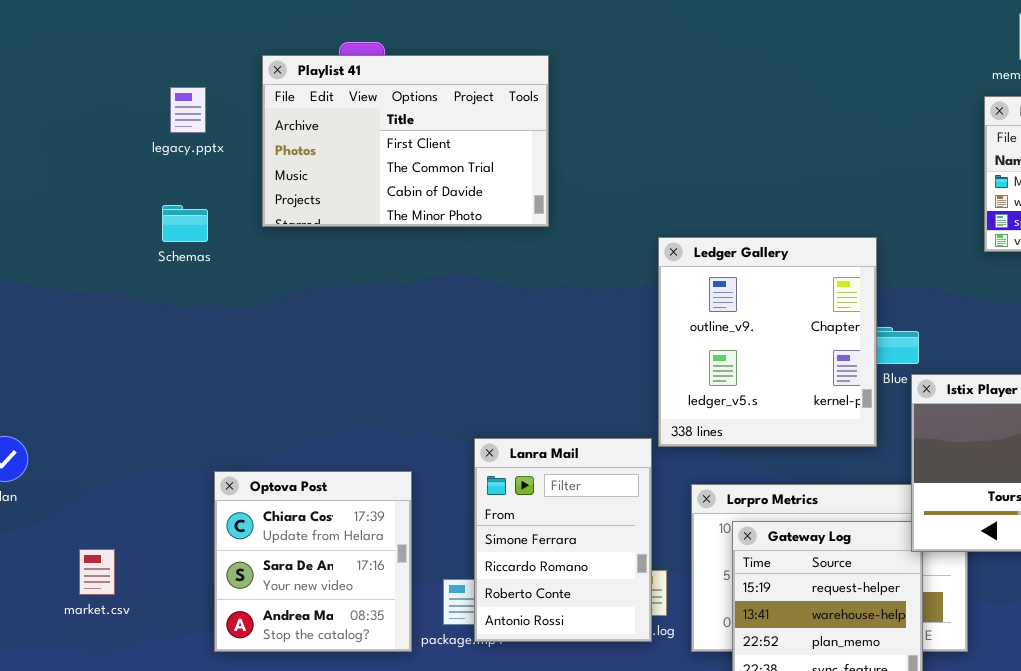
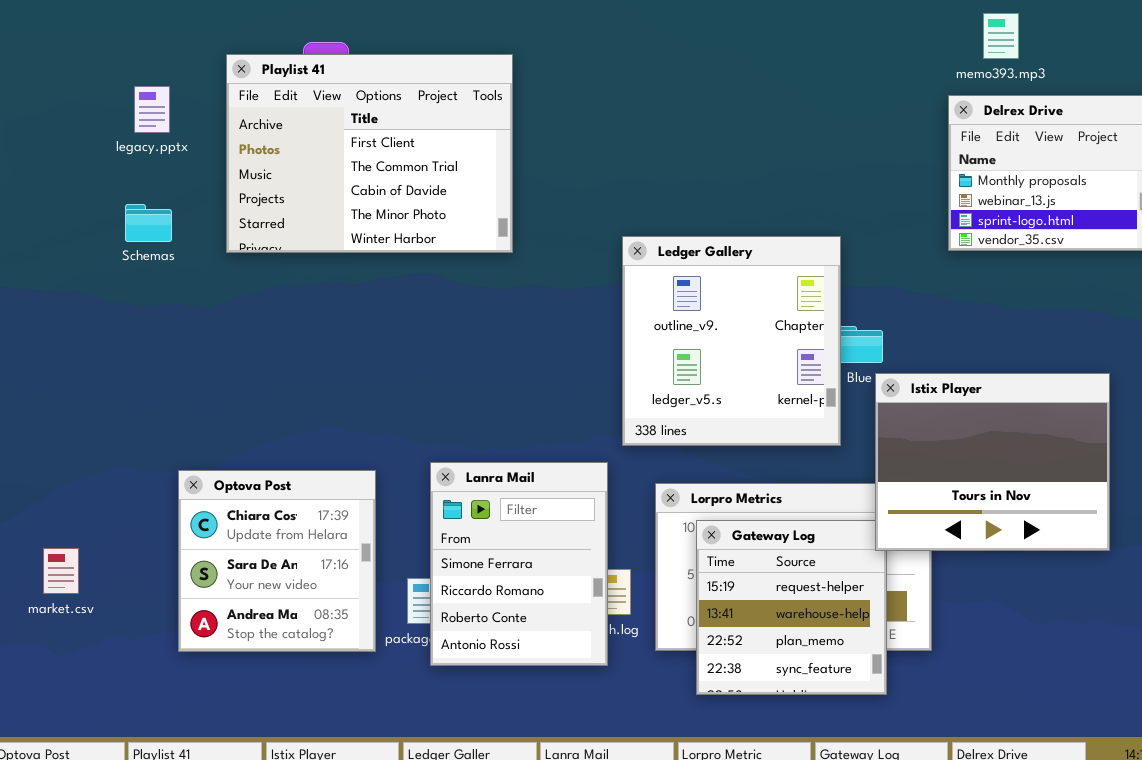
Playlist 41: [262,55,549,227] -> [226,54,513,253], resized
Lanra Mail: [474,438,652,642] -> [430,462,608,666], moved

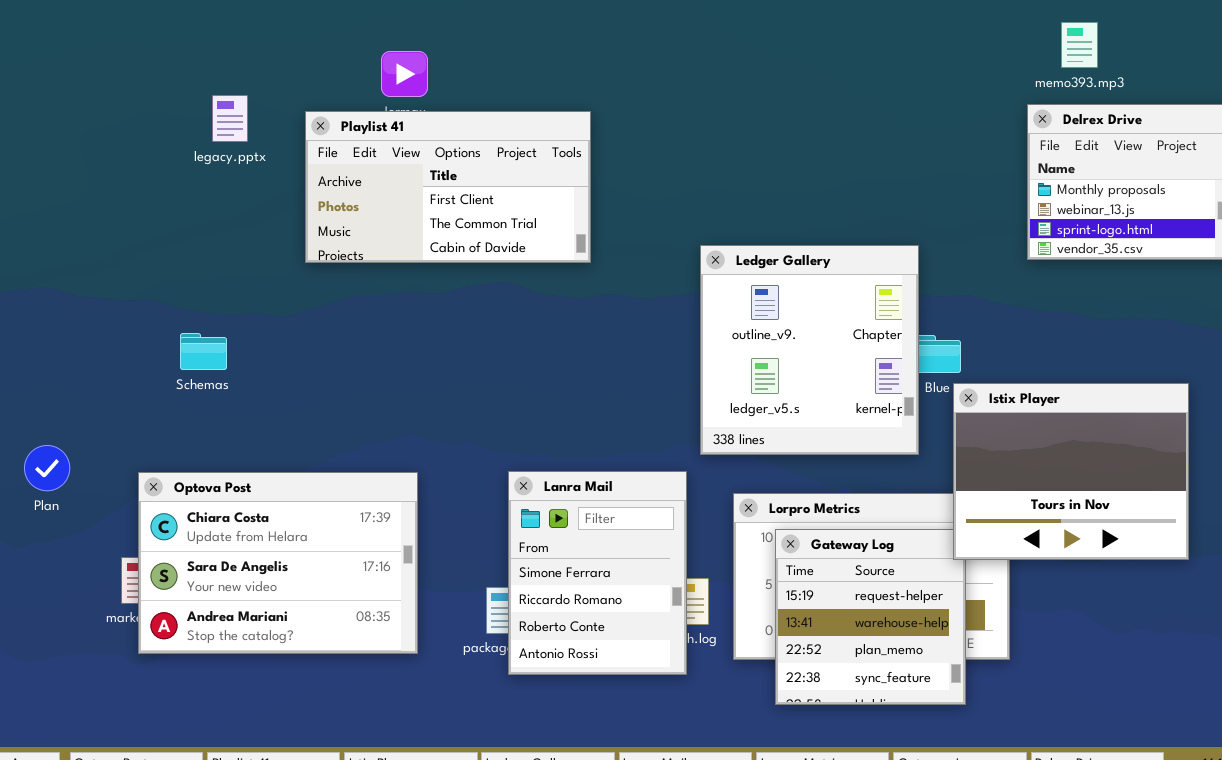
Playlist 41: [226,54,513,253] -> [305,111,591,263], resized
Schemas: [125,204,172,242] -> [180,333,227,370], moved
Optova Post: [178,470,376,652] -> [138,472,418,654], moved, resized

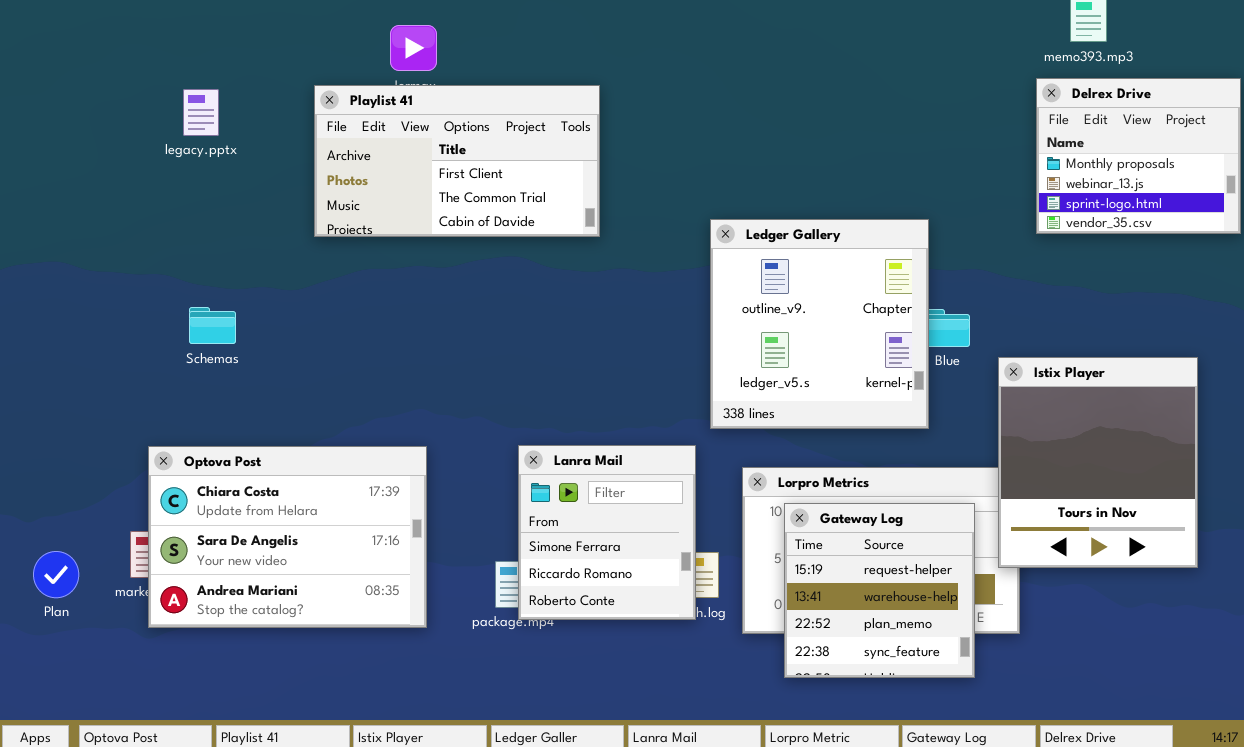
legacy.pptx: [212,95,248,142] -> [183,89,219,136], moved
Istix Player: [953,383,1189,560] -> [998,357,1198,568], resized
Plan: [24,445,70,491] -> [33,551,79,598], moved
Lanra Mail: [508,471,687,675] -> [518,445,696,620], resized

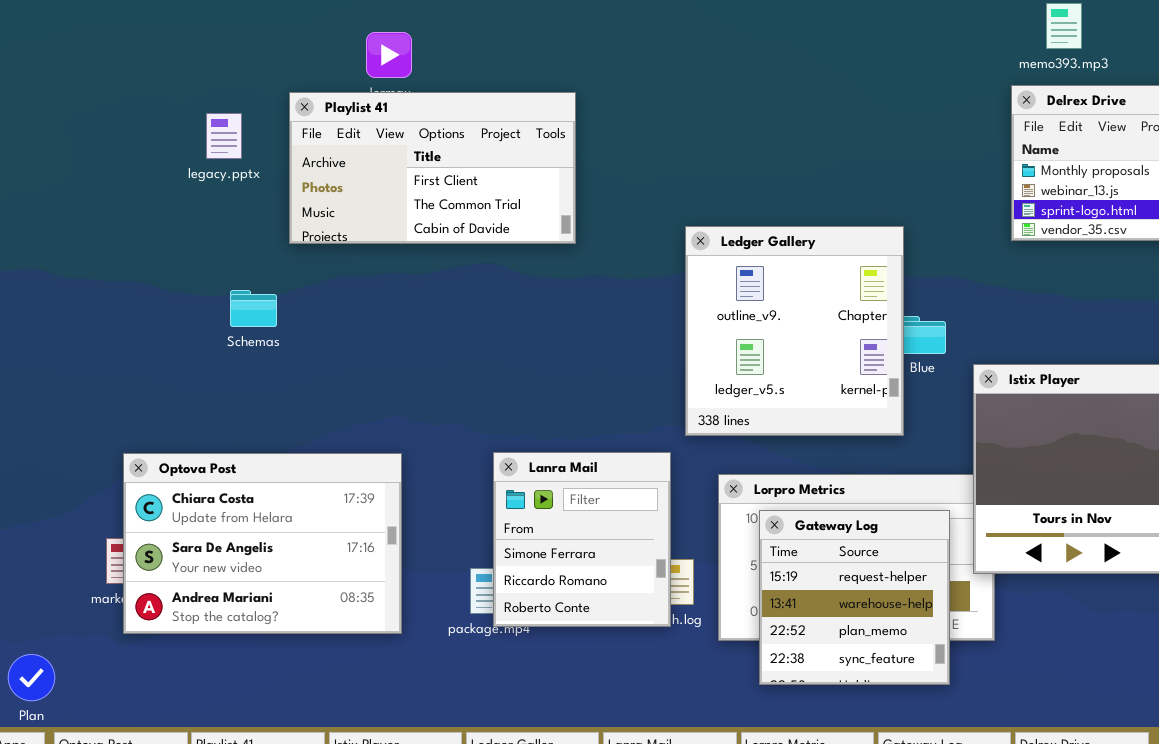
legacy.pptx: [183,89,219,136] -> [206,113,242,159], moved
Schemas: [189,307,236,344] -> [230,290,277,327], moved
Plan: [33,551,79,598] -> [8,654,55,701], moved

